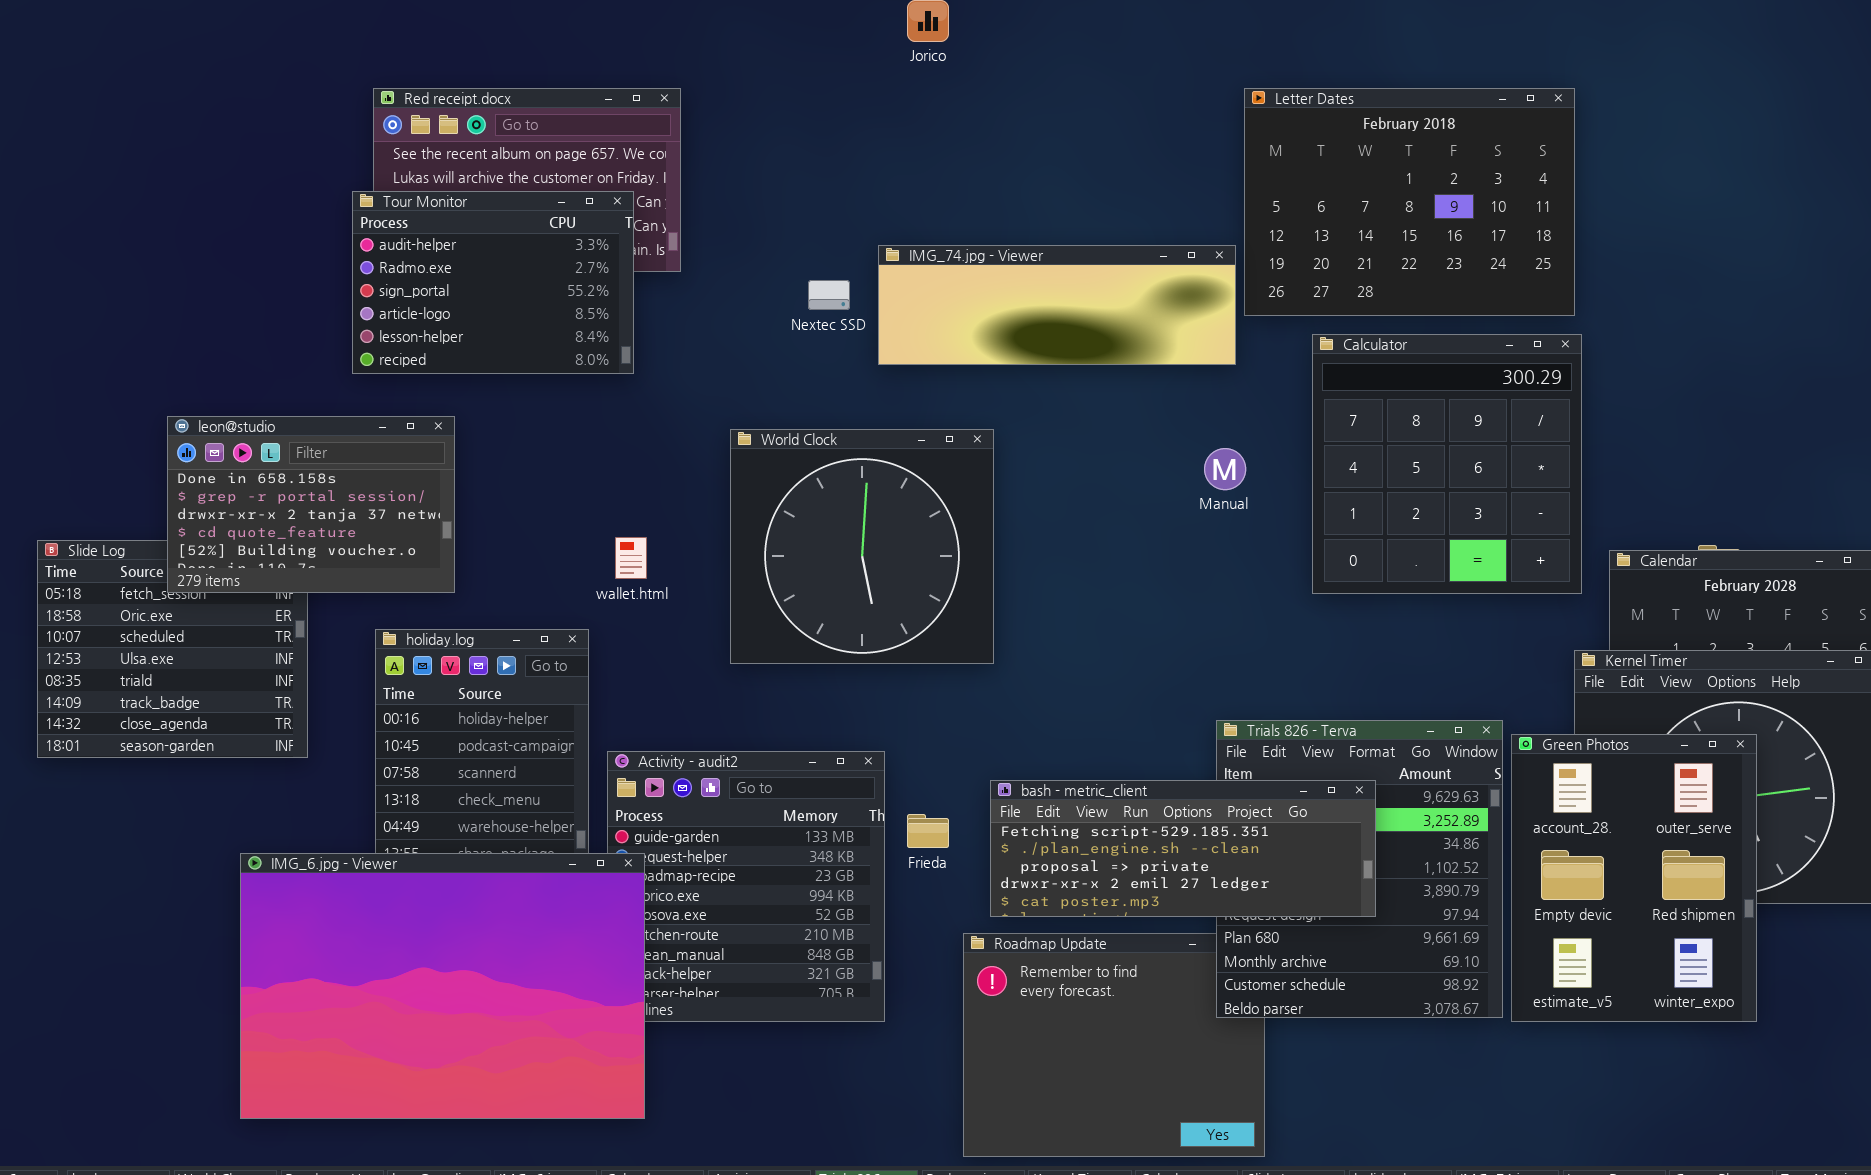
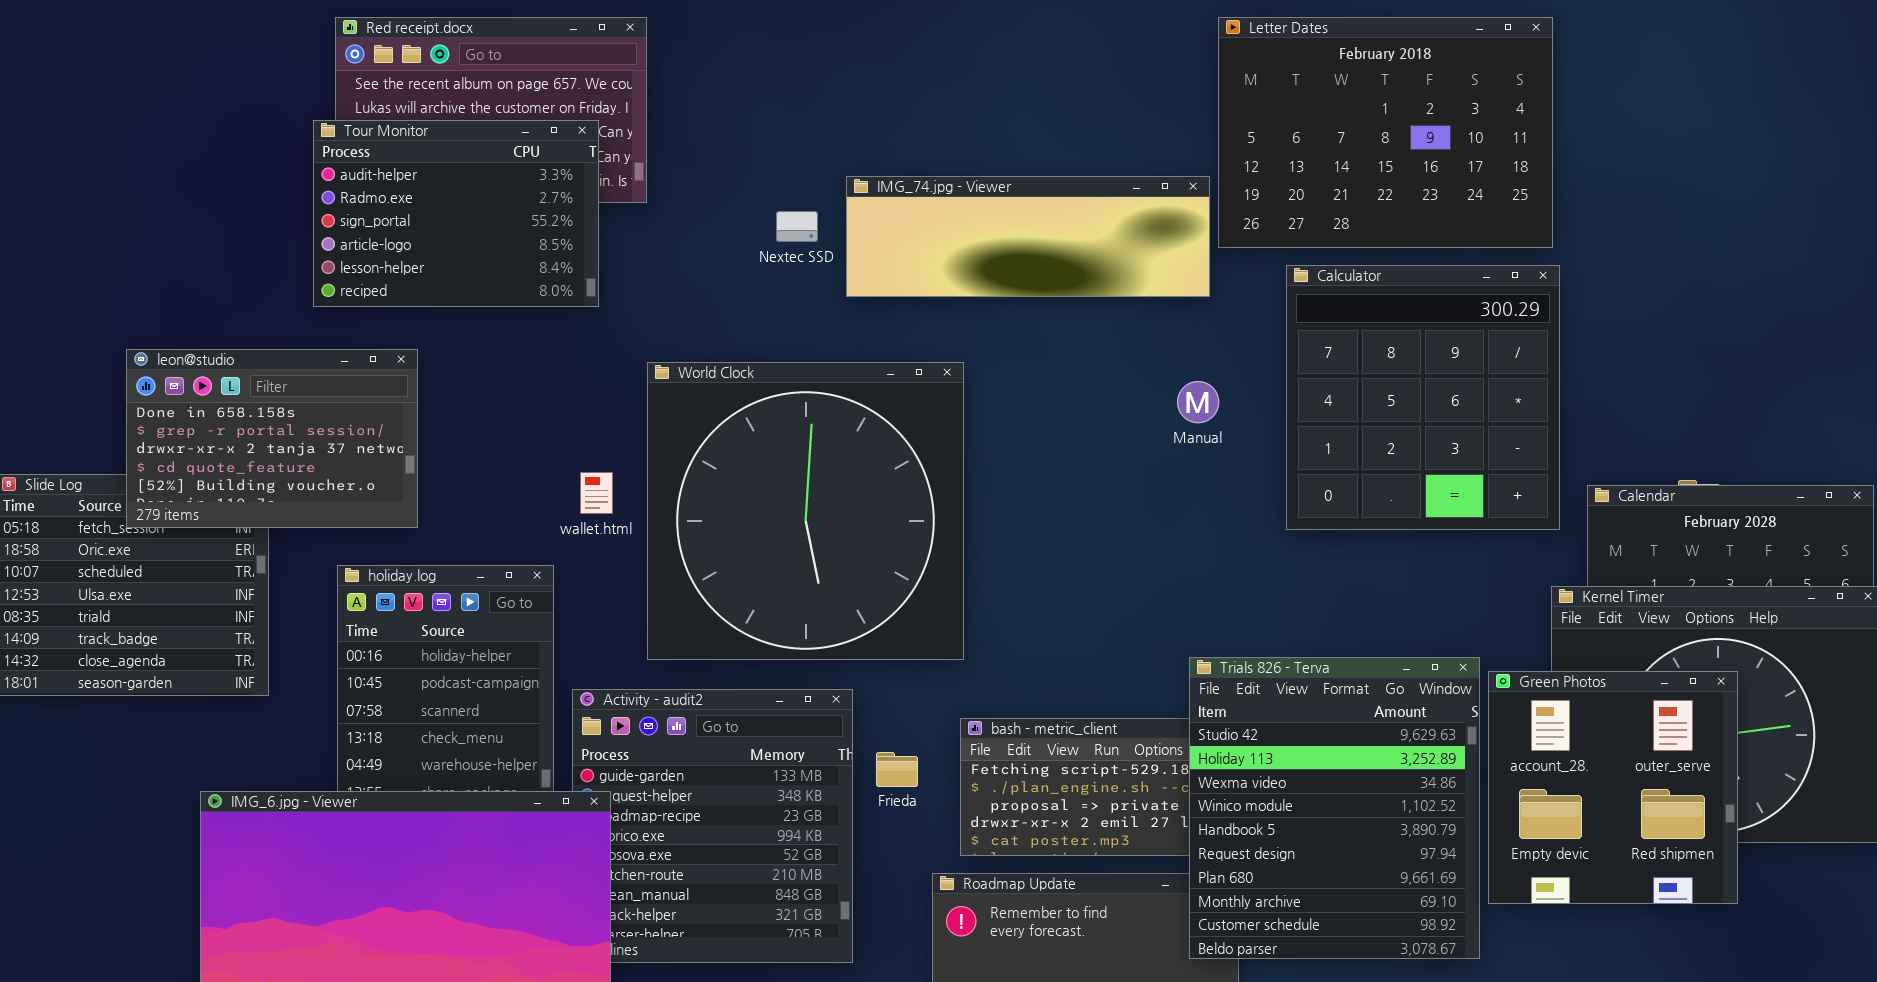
World Clock: [730,429,994,664] -> [647,362,964,660], resized
Trials 826 - Terva: [1216,720,1503,1018] -> [1189,657,1480,959], raised
Green Photos: [1511,734,1757,1022] -> [1488,671,1738,904], resized

